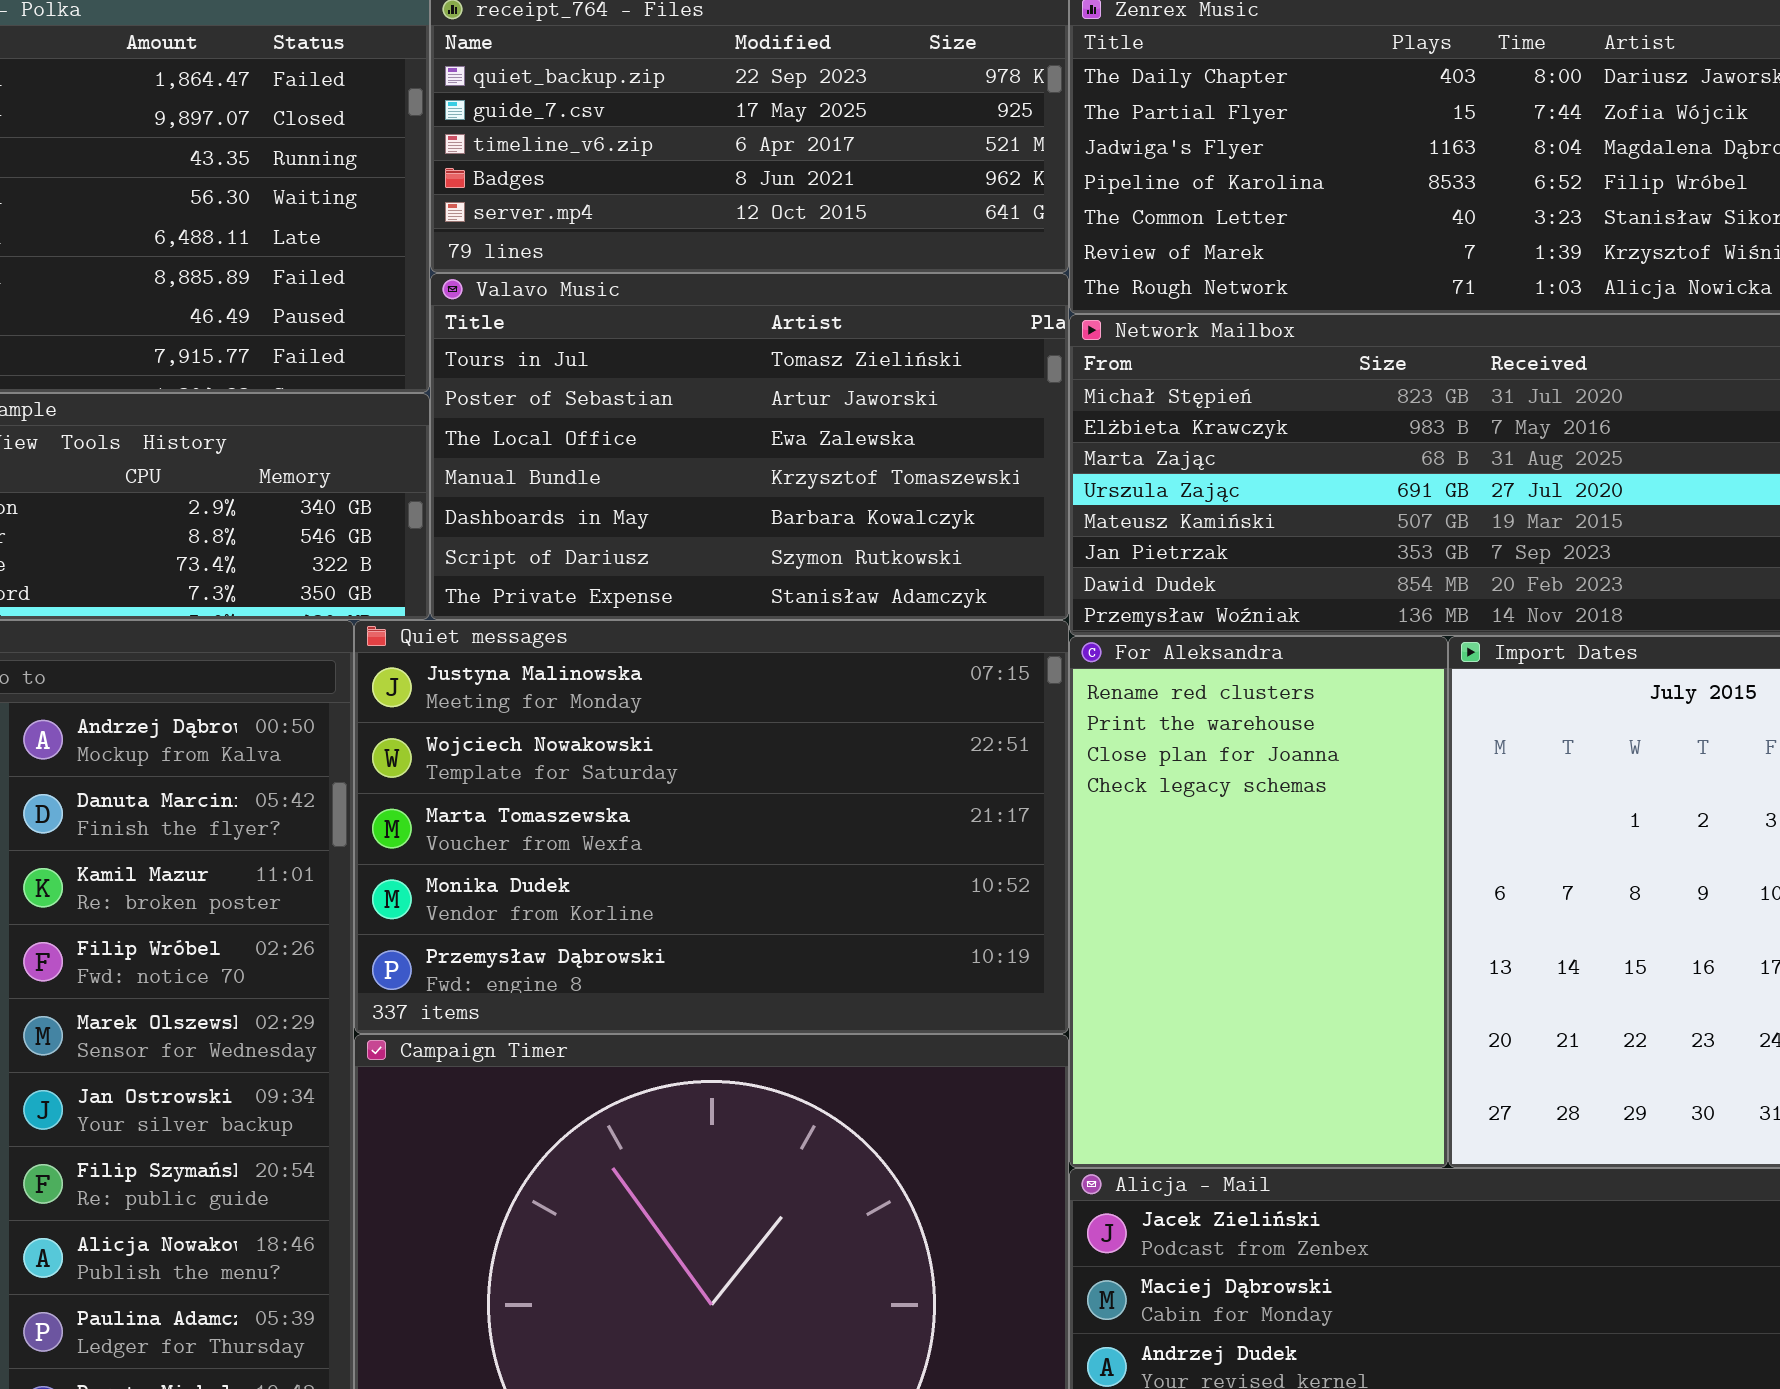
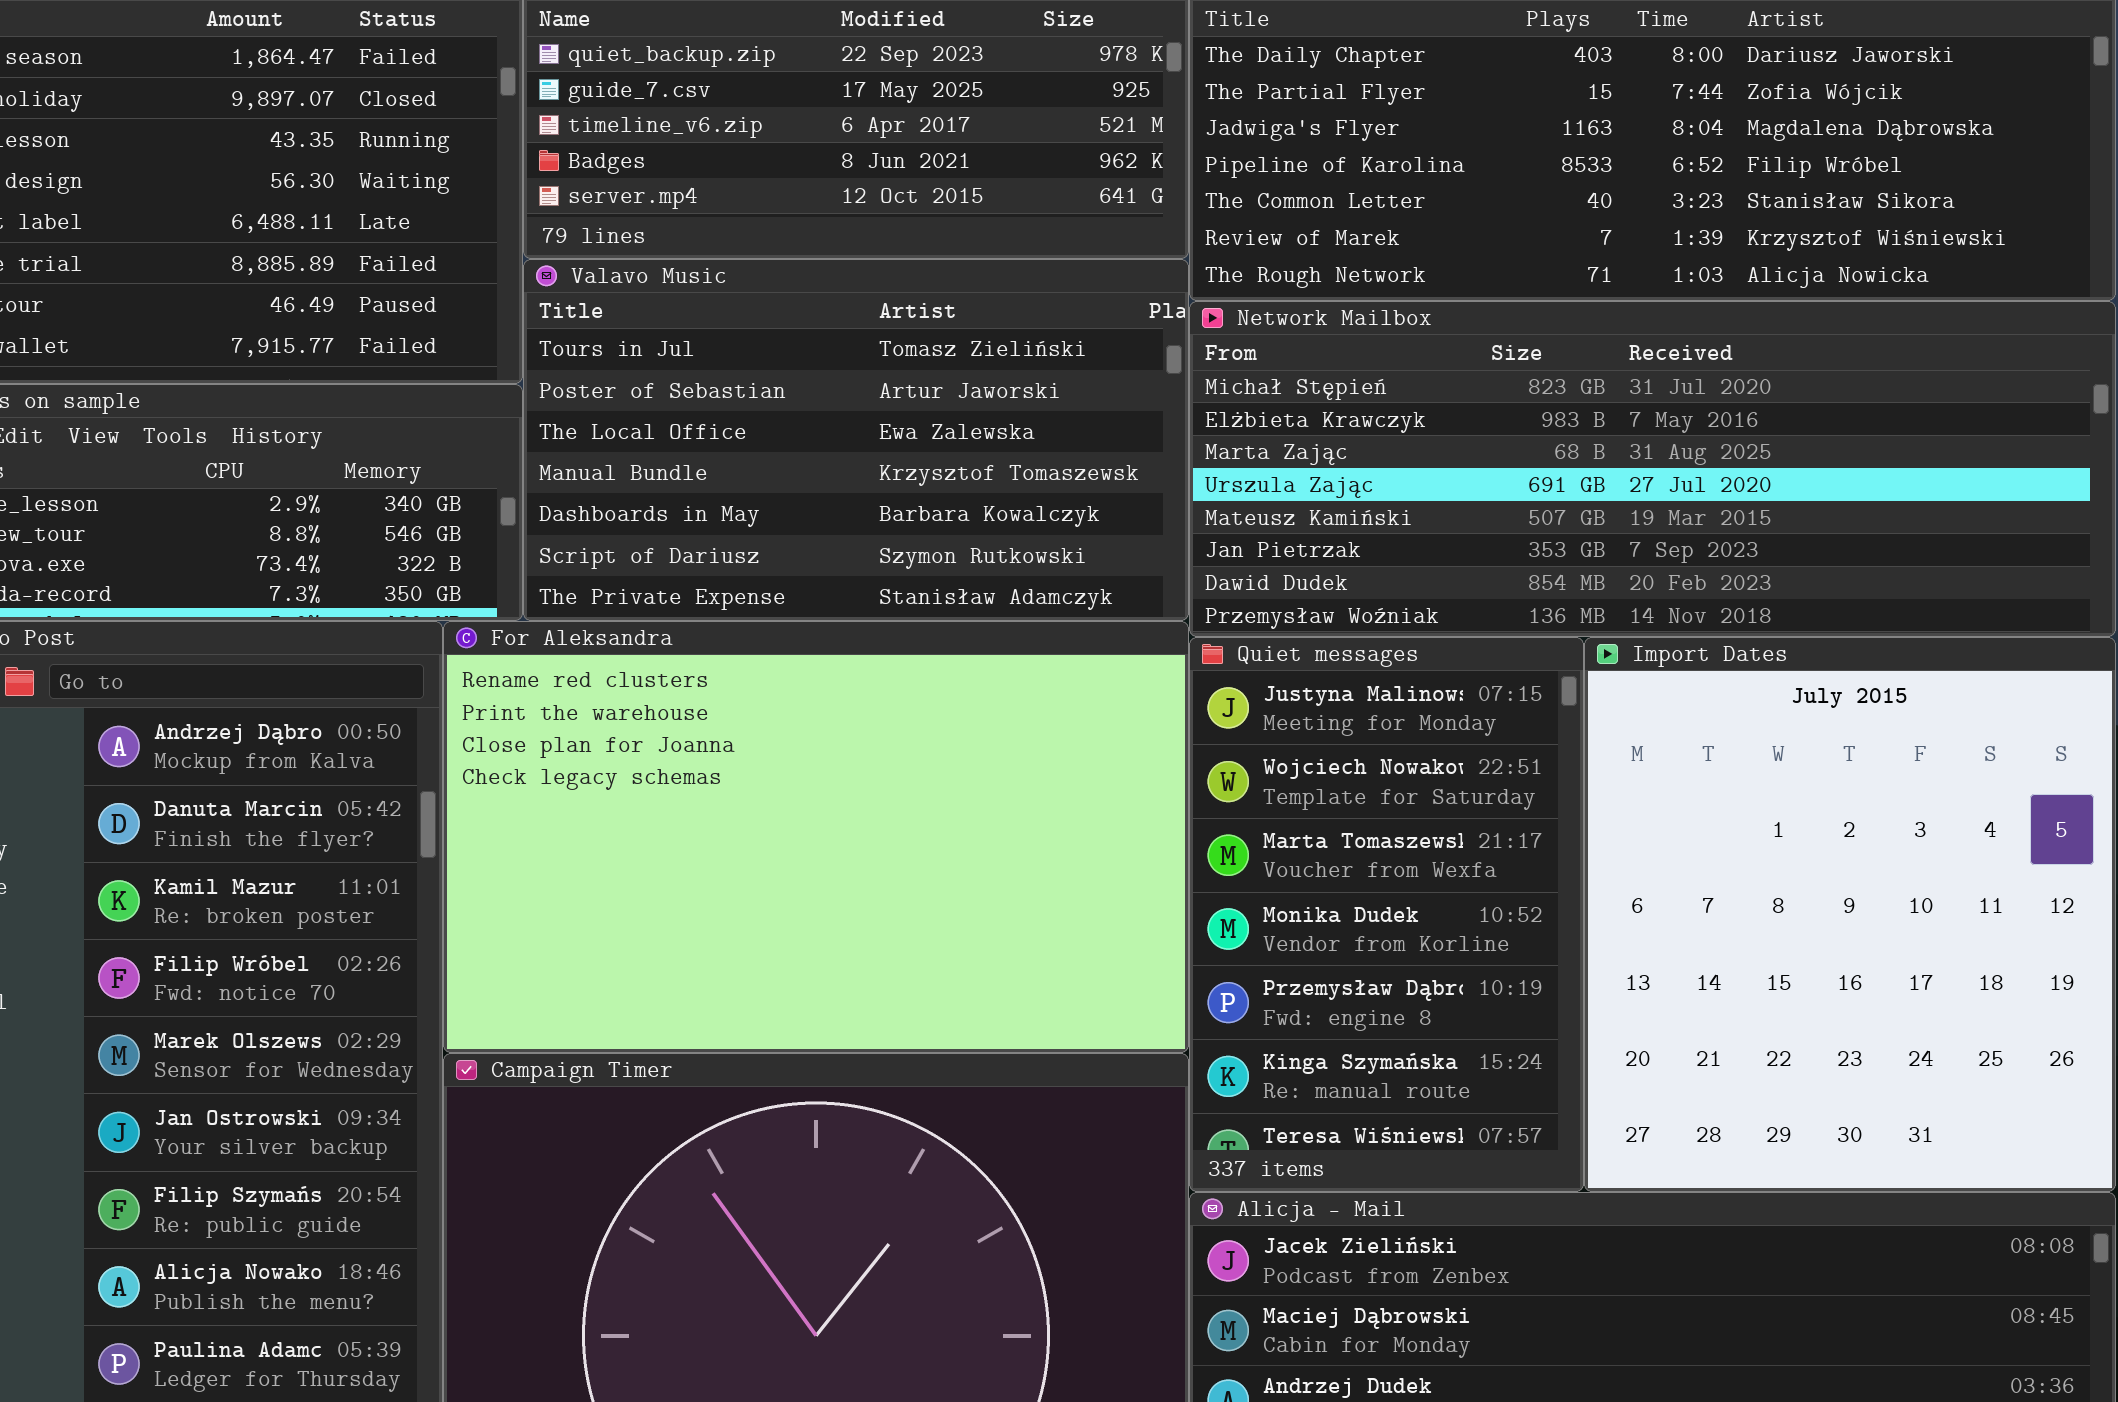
Quiet messages: [354,620,1069,1034] -> [1189,637,1584,1192], moved, resized
For Aleksandra: [1069,636,1448,1168] -> [443,621,1189,1053], moved, resized

